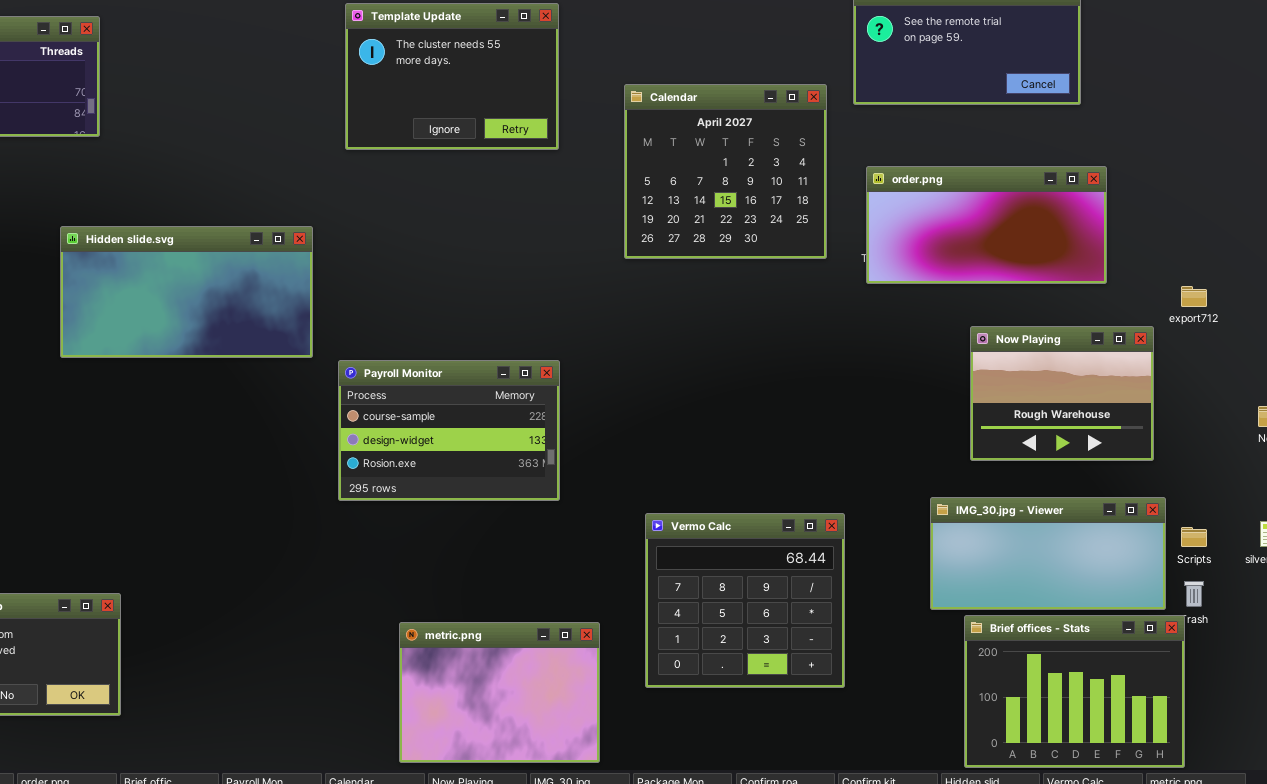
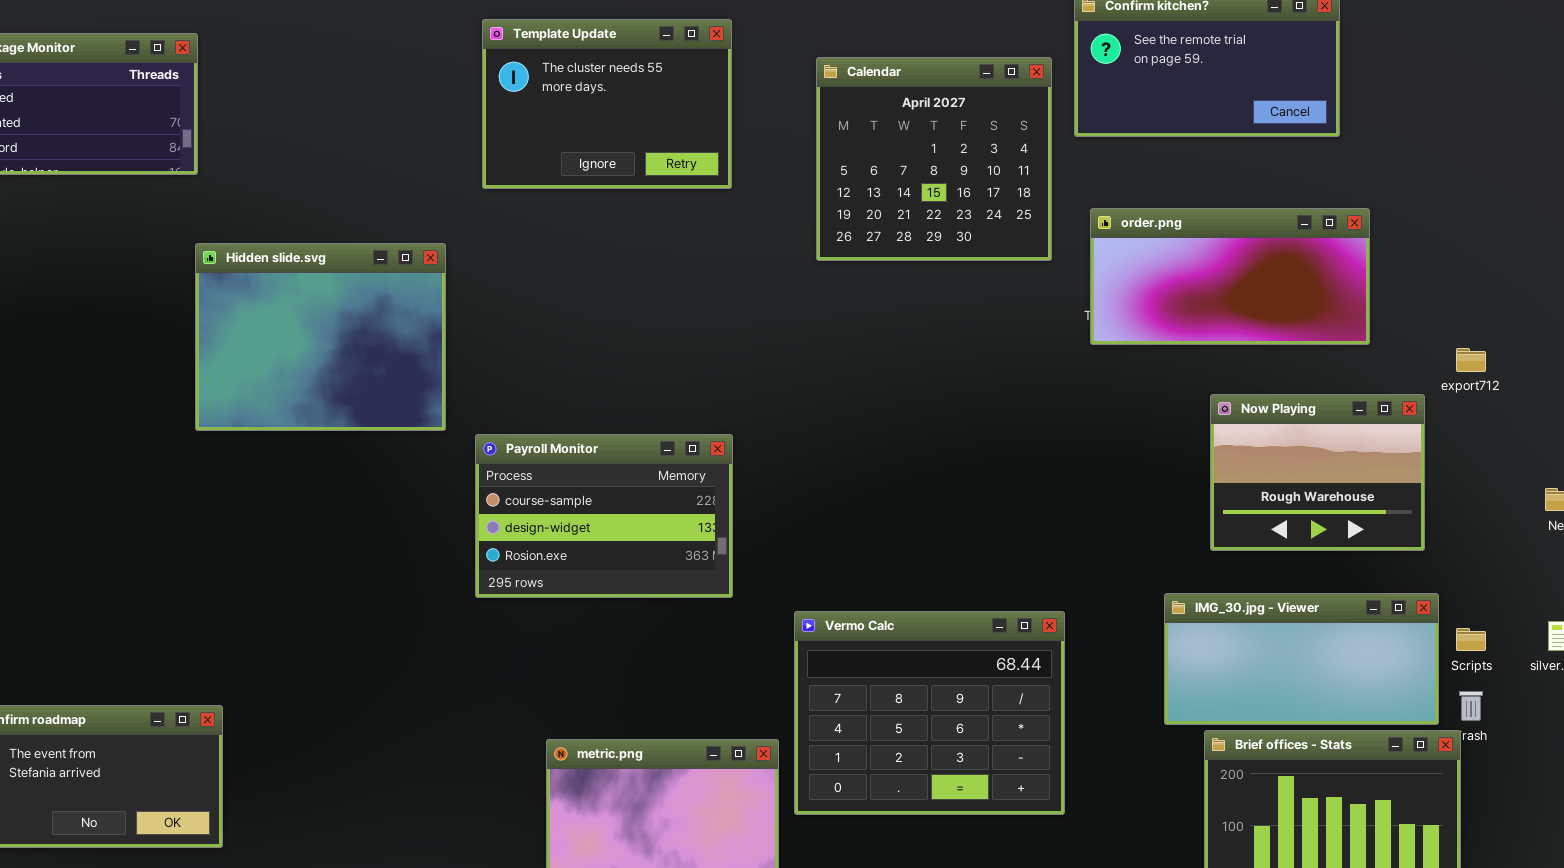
Calendar: [624,84,827,259] -> [816,57,1052,261], moved
Hidden slide.svg: [60,226,313,358] -> [195,243,446,431], resized
Vermo Calc: [645,513,845,688] -> [794,611,1065,815], resized

